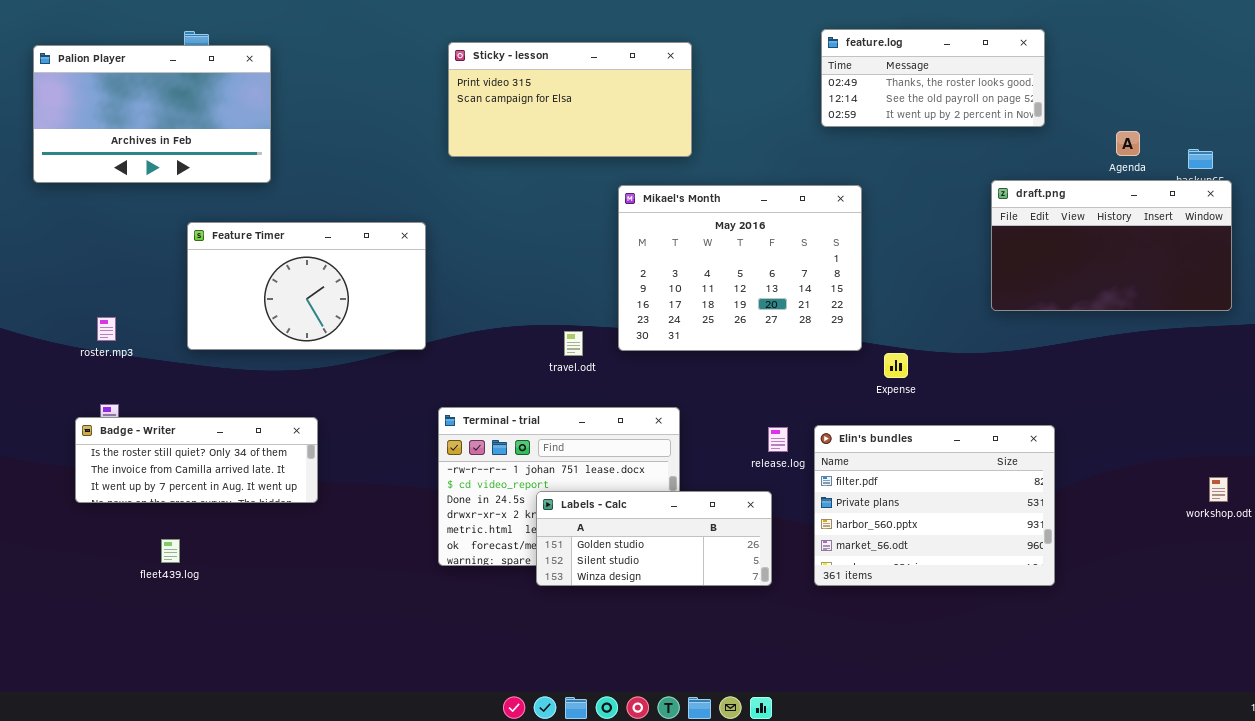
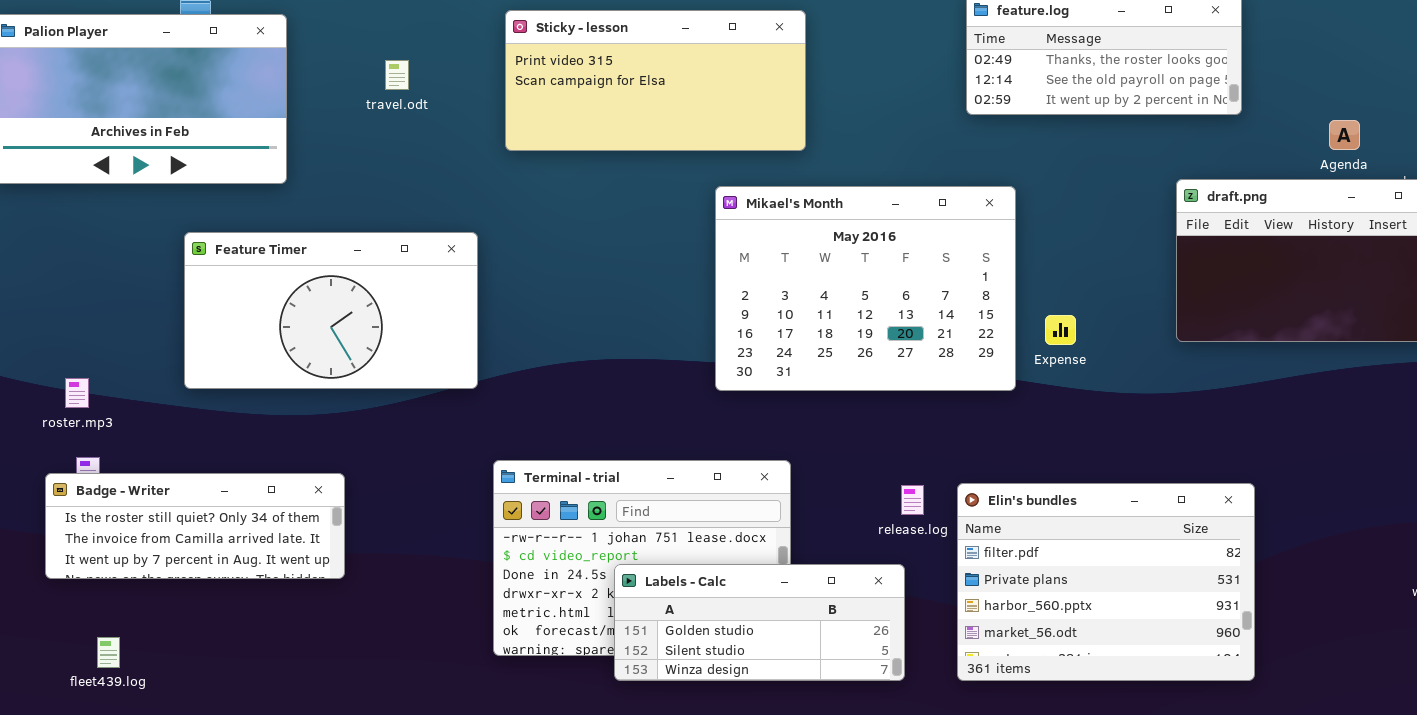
roster.mp3: [97,317,116,341] -> [65,378,89,408], moved
travel.odt: [564,331,583,356] -> [385,60,409,90], moved
Expense: [884,353,908,378] -> [1045,315,1076,345], moved
fleet439.log: [161,539,180,563] -> [97,637,120,668], moved

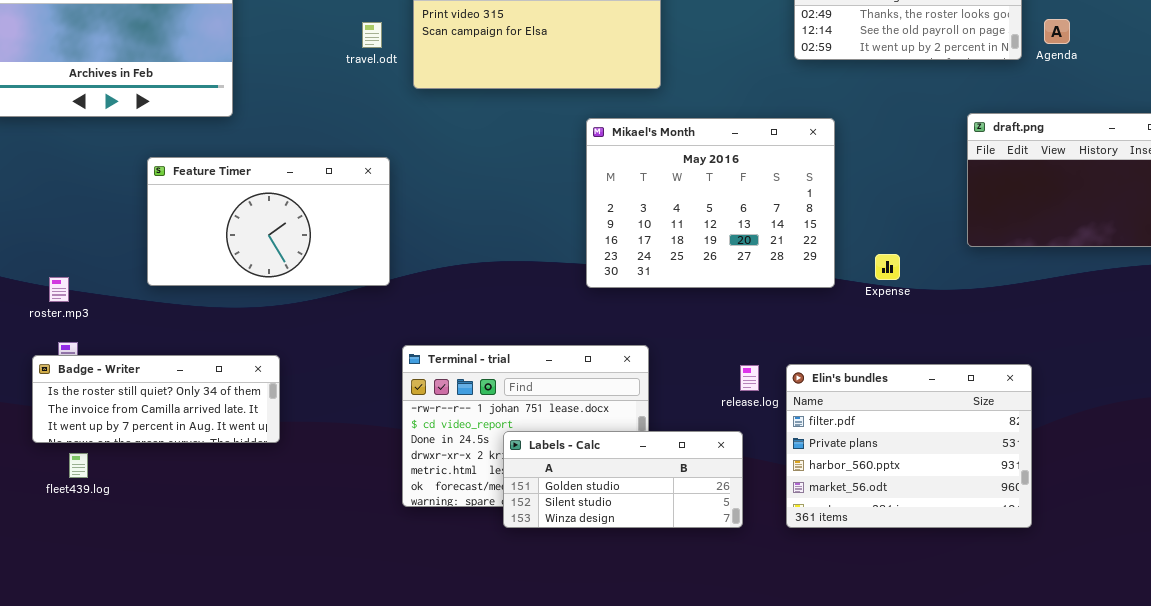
travel.odt: [385,60,409,90] -> [362,22,382,48], moved
Agenda: [1329,120,1360,150] -> [1044,19,1070,44], moved
Expense: [1045,315,1076,345] -> [875,254,900,280], moved
fleet439.log: [97,637,120,668] -> [69,453,88,478], moved

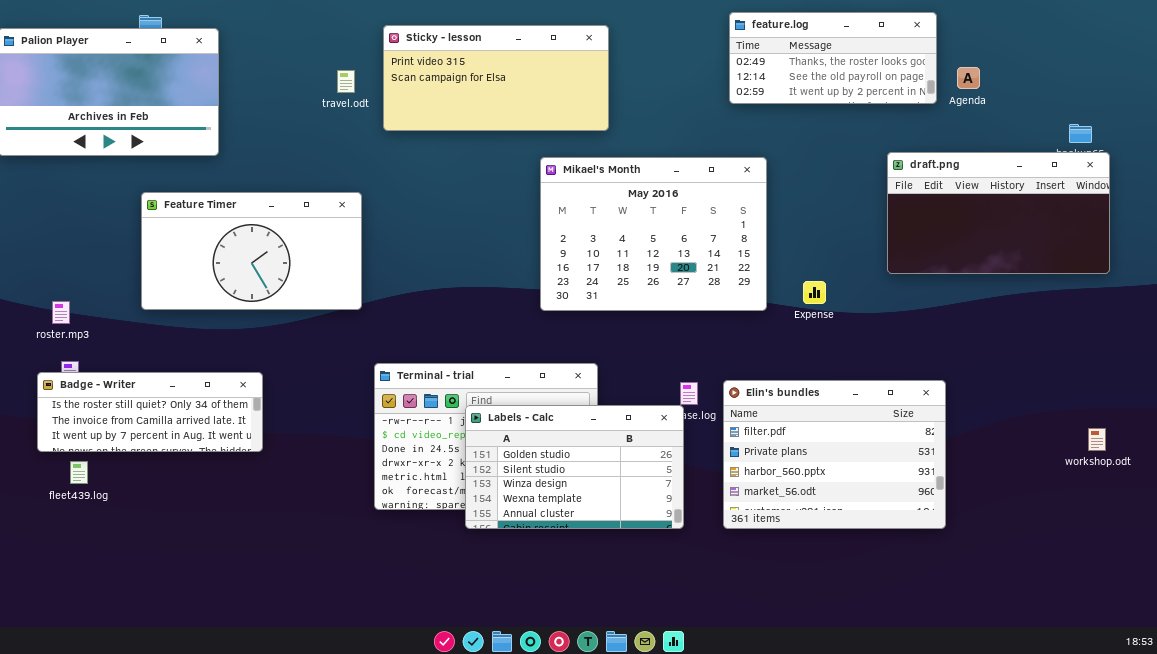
Labels - Calc: [503,431,743,528] -> [465,405,684,529], resized

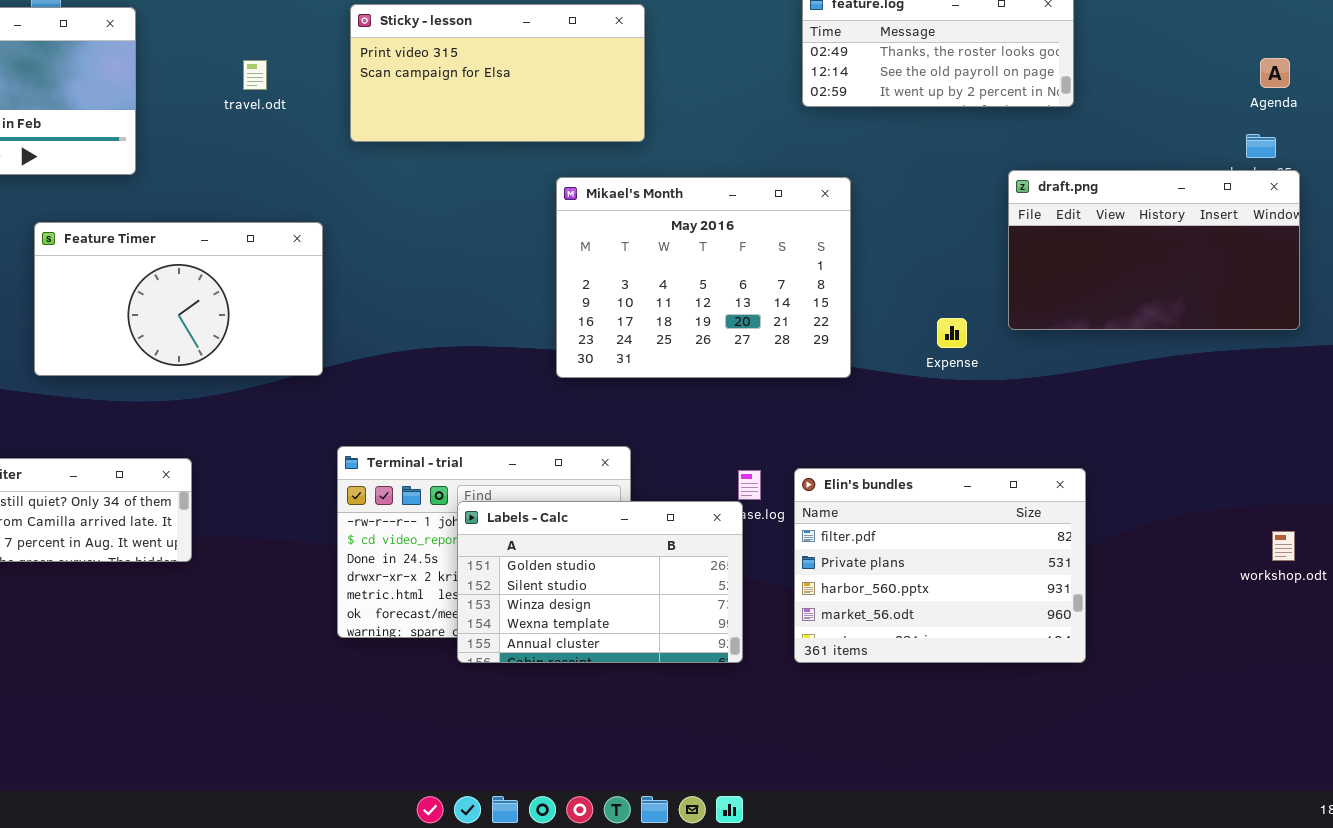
Agenda: [957,67,980,89] -> [1260,58,1290,88], moved
travel.odt: [337,70,355,93] -> [243,60,267,90], moved
Expense: [803,281,826,304] -> [937,318,967,348], moved

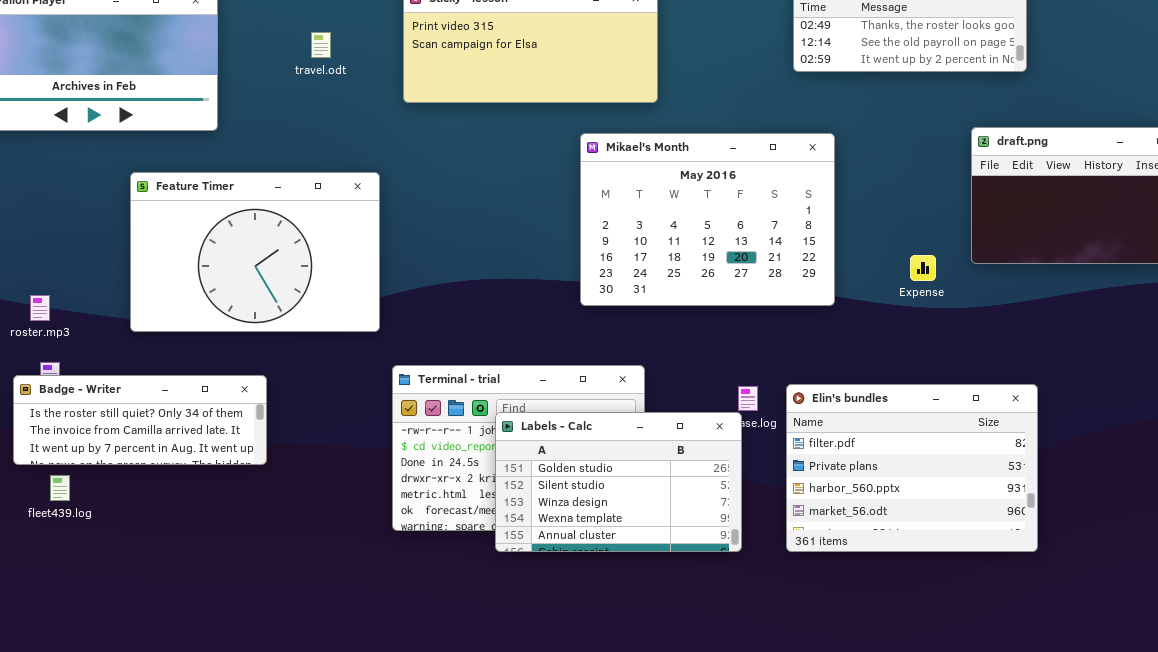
Feature Timer: [34,222,323,376] -> [130,172,380,332], resized

